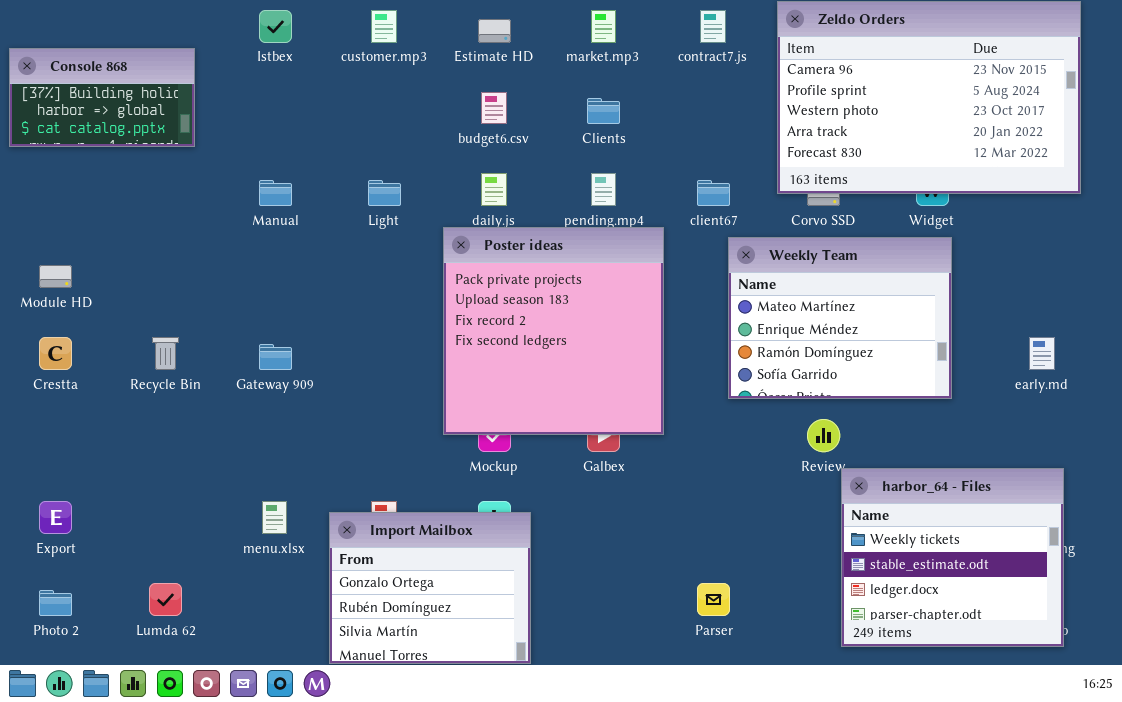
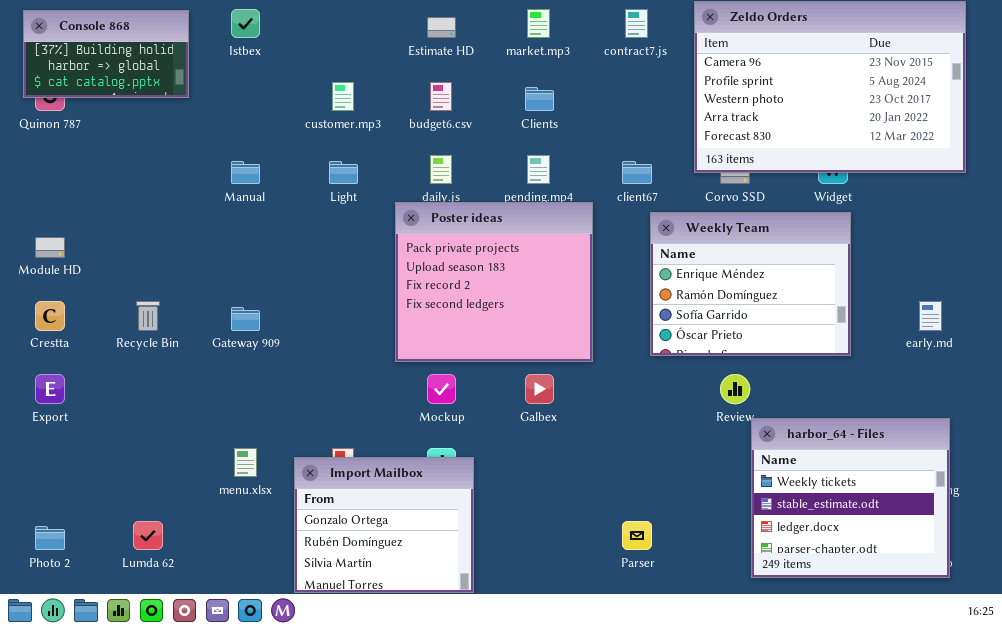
customer.mp3: [371,10,397,43] -> [332,82,354,111], moved
Console 868: [9,48,195,147] -> [23,10,189,98], moved
Poster ideas: [443,227,664,435] -> [395,202,593,362], resized
Weekly Team: [728,237,952,399] -> [650,212,851,356], scrolled down 1 row
Export: [39,501,72,534] -> [35,374,65,404], moved

